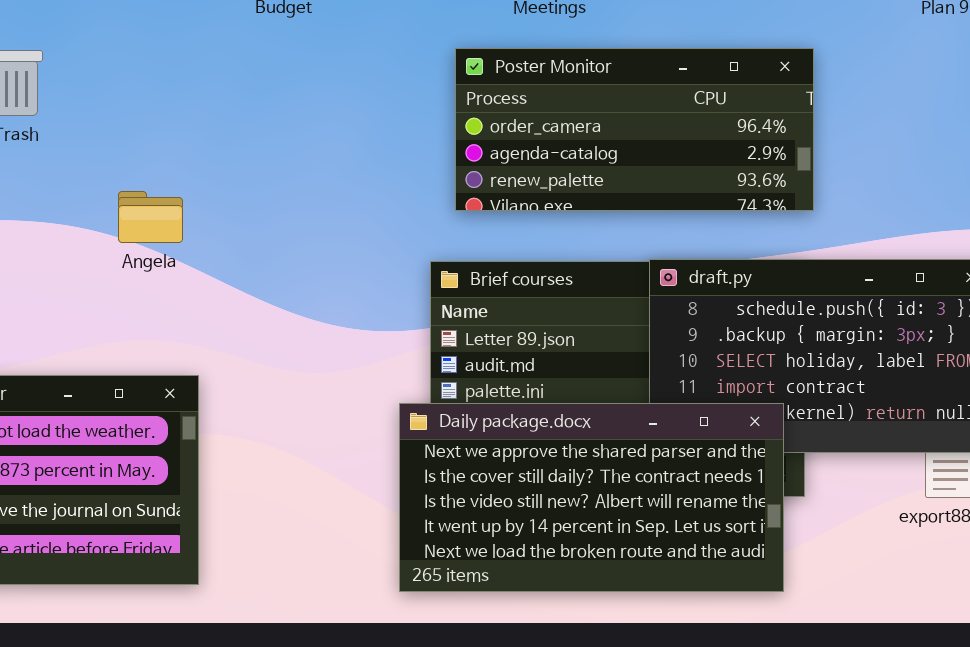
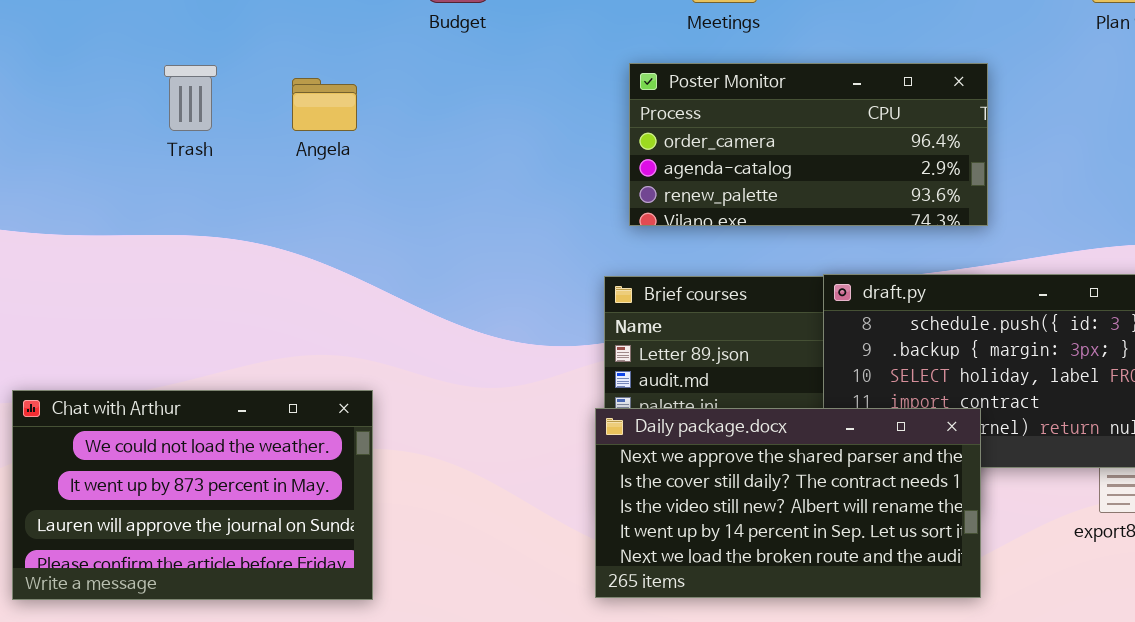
Angela: [118,191,183,243] -> [292,78,357,131], moved
Daily package.docx: [399,403,784,592] -> [595,408,981,598], moved

